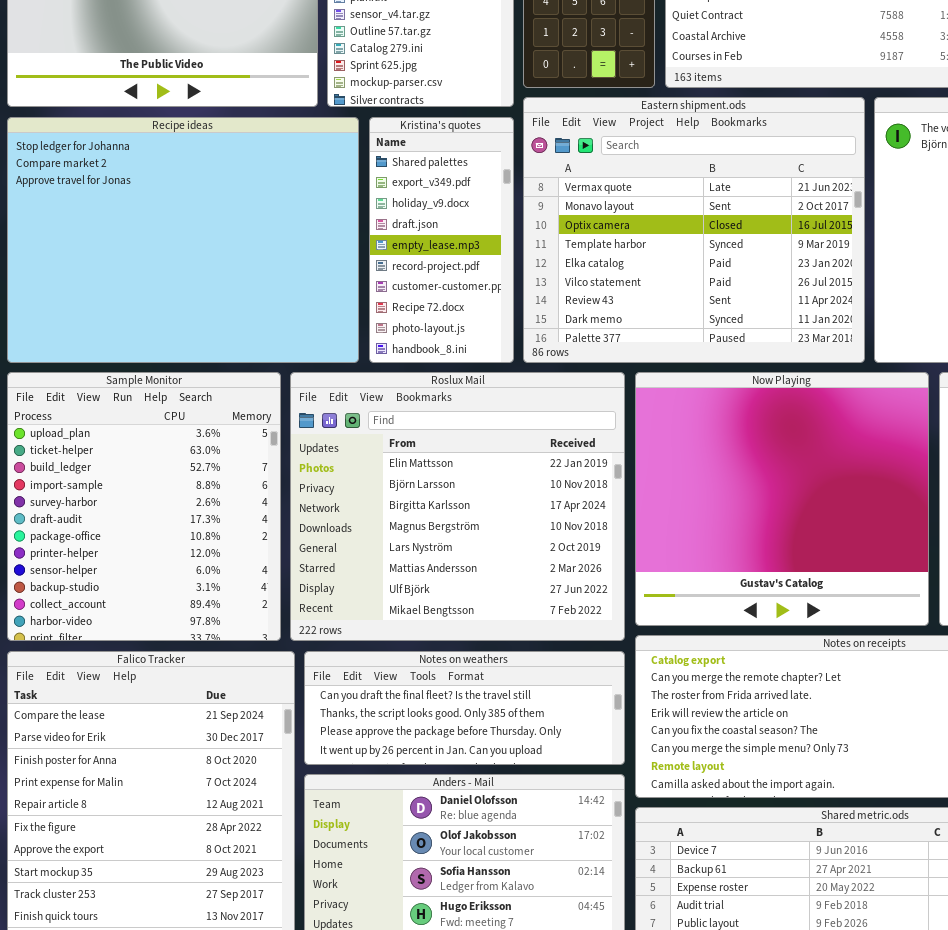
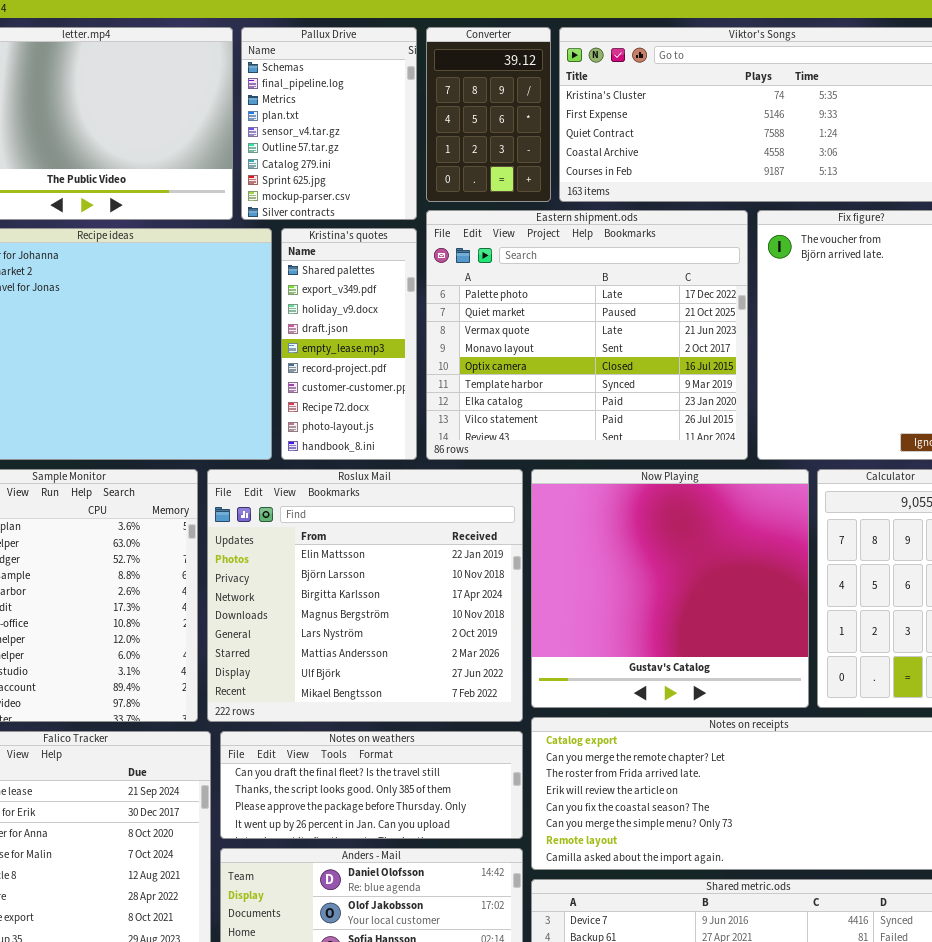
Eastern shipment.ods: [523,97,865,363] -> [426,210,748,460], scrolled up 2 rows

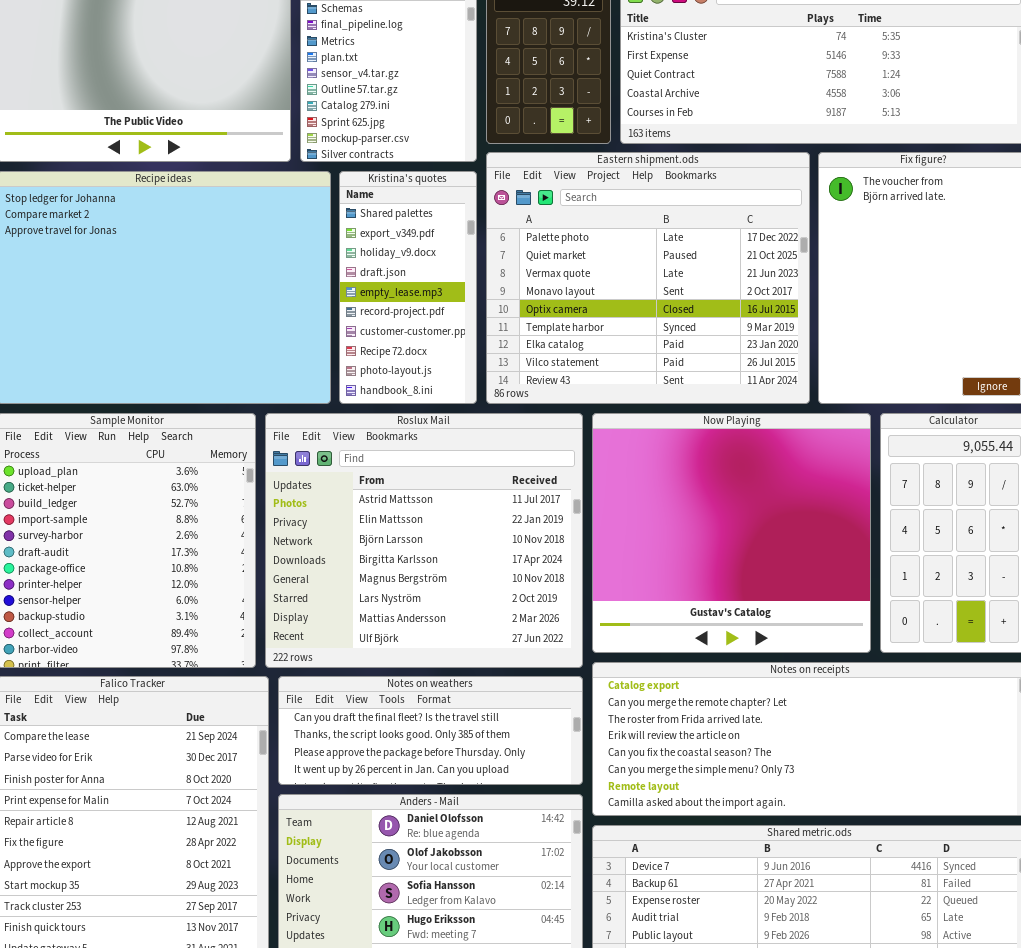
Roslux Mail: [207,469,523,722] -> [265,413,583,668], scrolled up 1 row

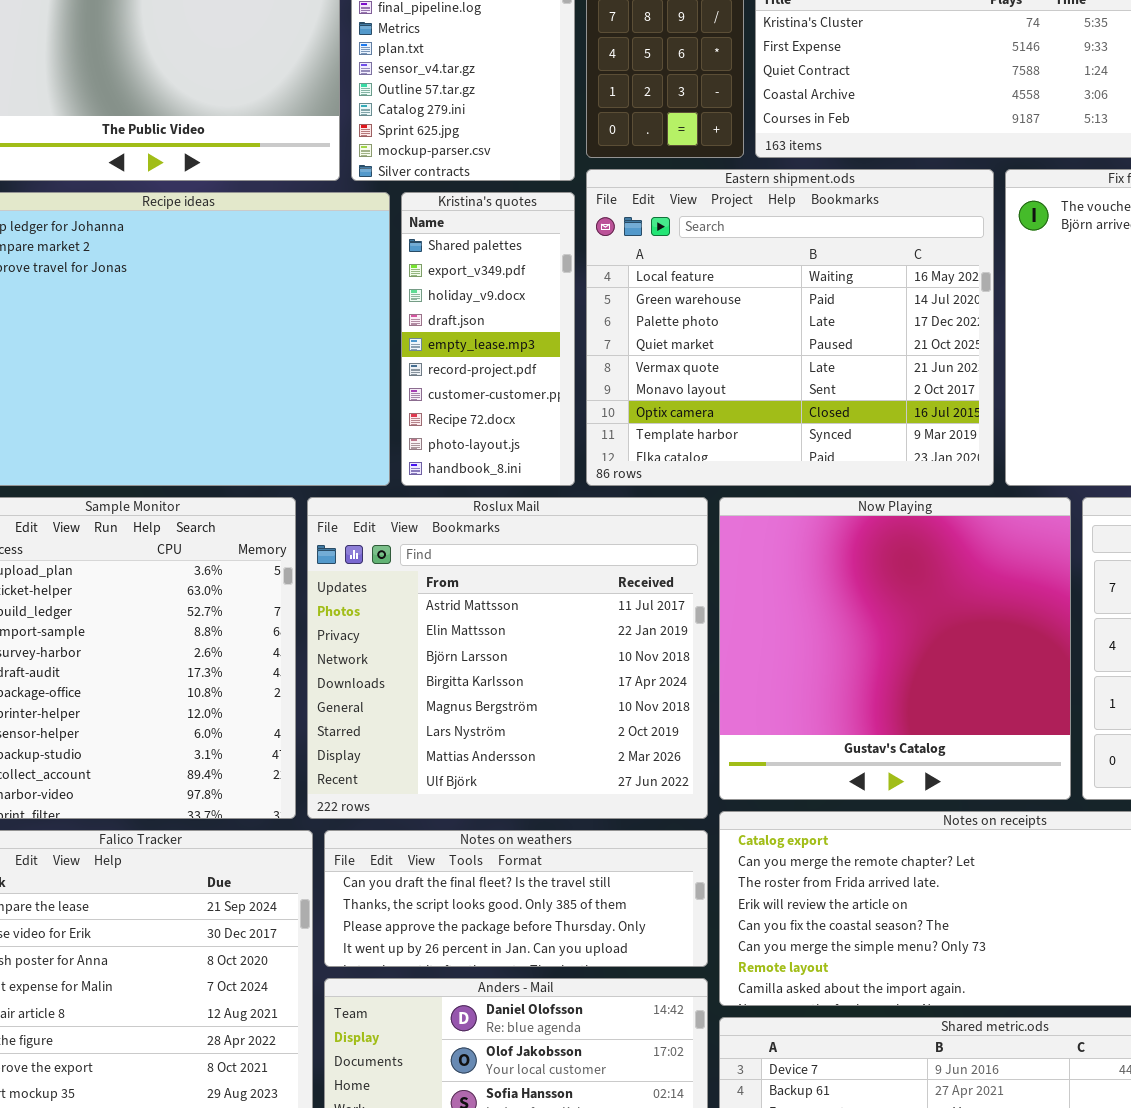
Eastern shipment.ods: [486,152,810,404] -> [586,169,994,486], scrolled up 2 rows

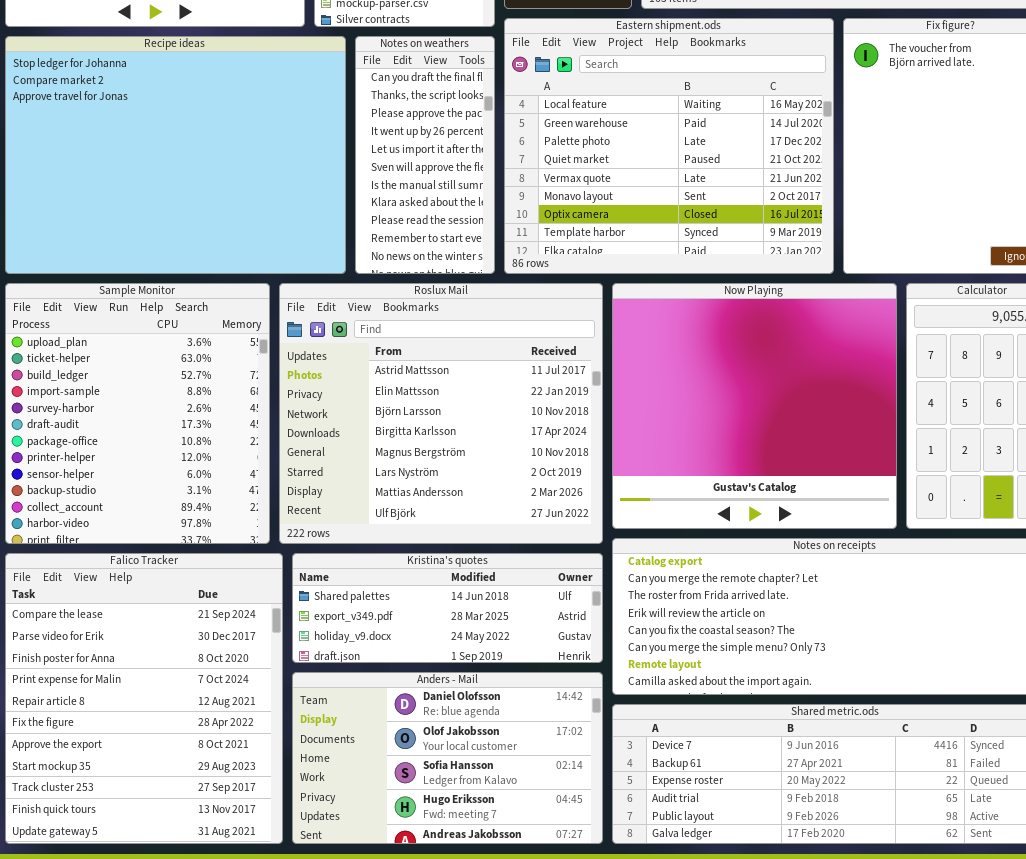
Kristina's quotes: [401,192,575,486] -> [292,553,603,663], moved, resized
Notes on weathers: [324,830,708,967] -> [355,36,495,274], moved, resized

